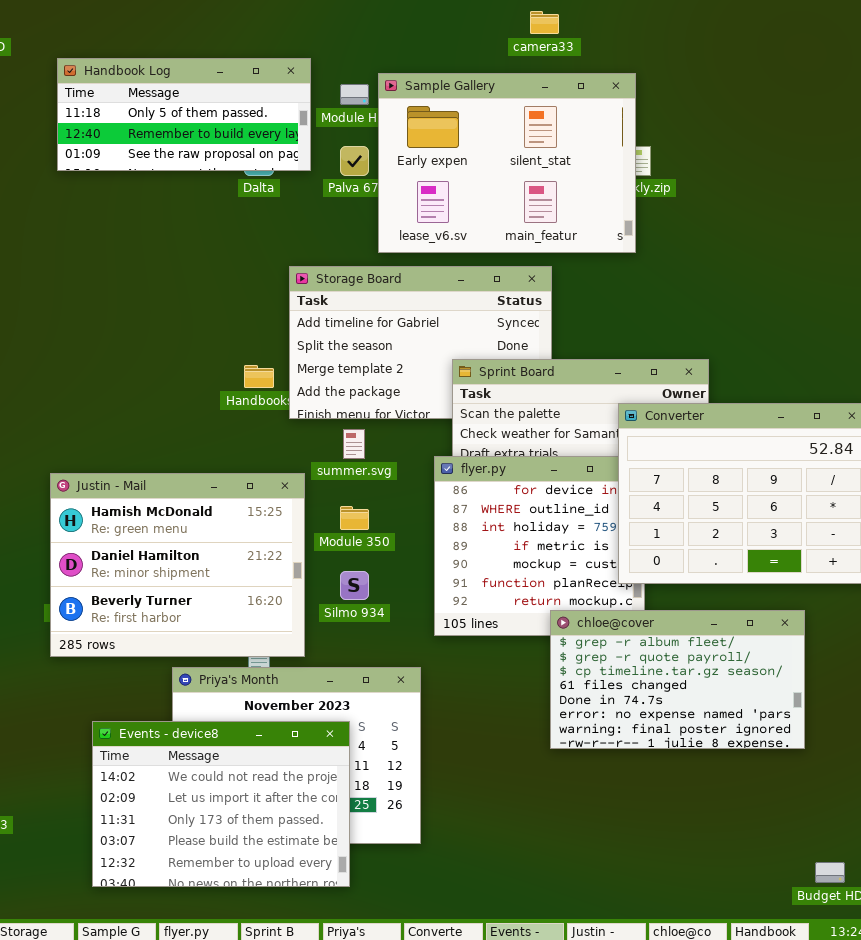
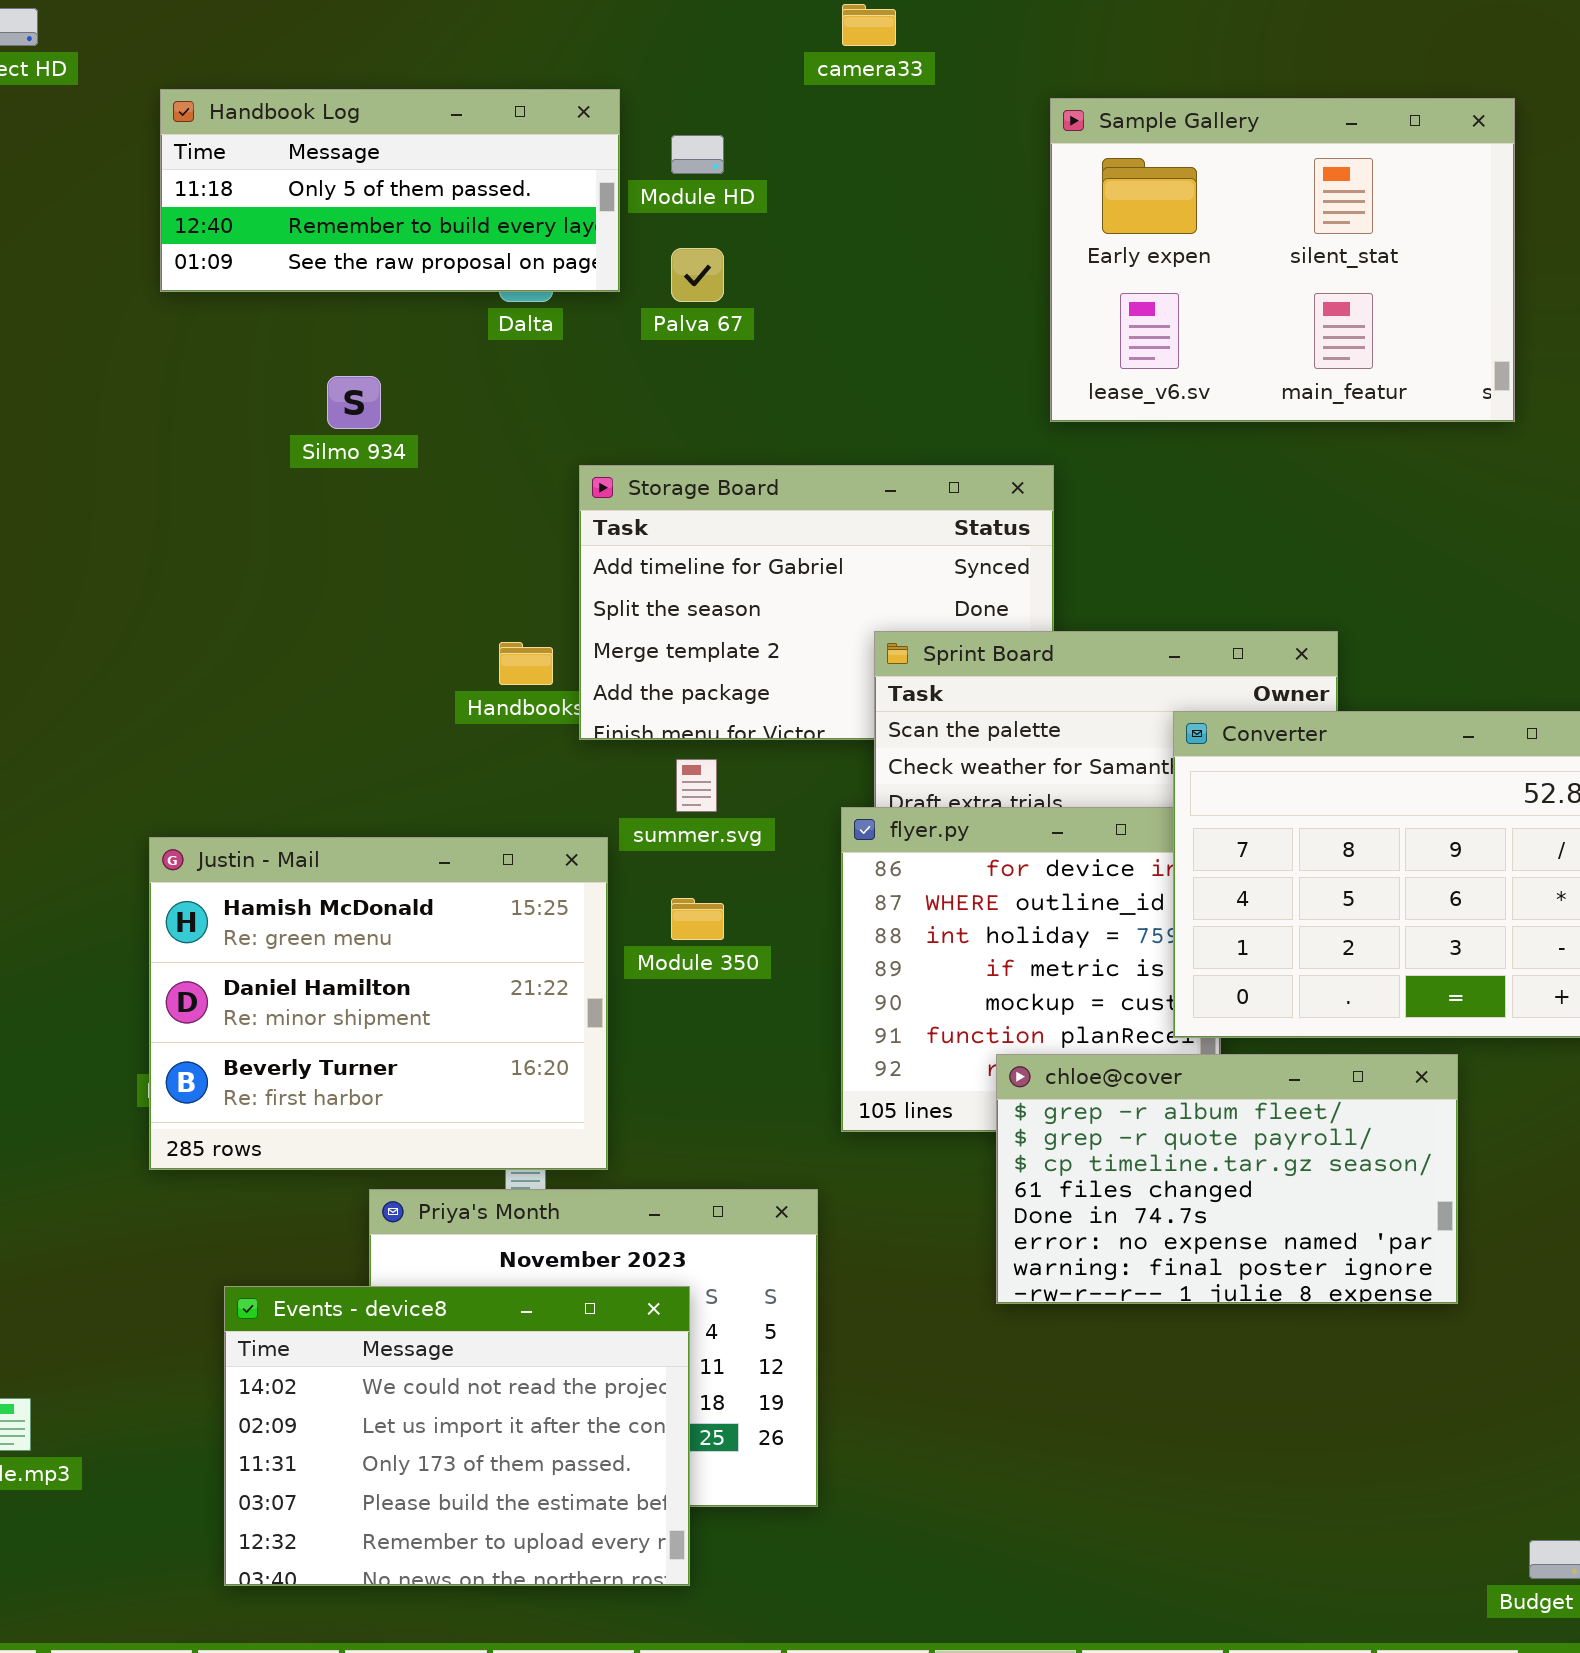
camera33: [530,11,559,34] -> [842,4,896,46], moved
Sample Gallery: [378,73,636,253] -> [1050,98,1515,422], moved
Silmo 934: [340,571,369,600] -> [327,376,381,429], moved
chloe@cover: [550,610,805,749] -> [996,1054,1458,1304], moved

